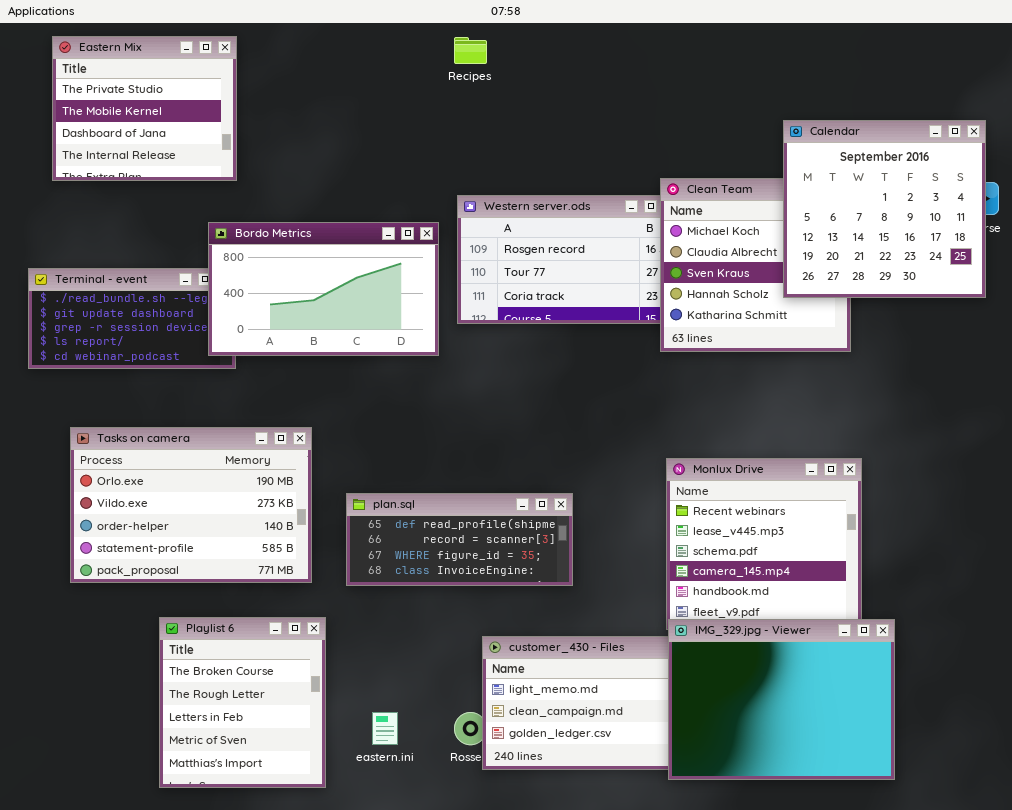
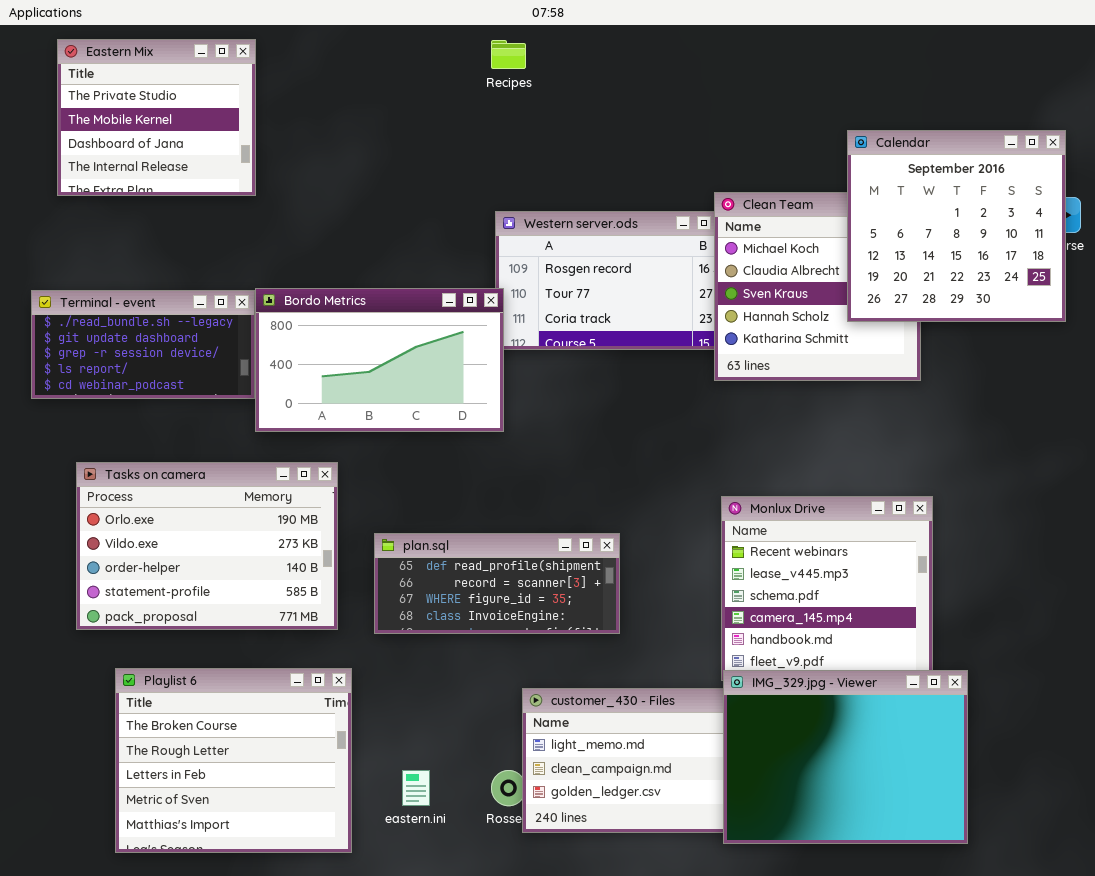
Bordo Metrics: [208,222,439,356] -> [255,288,504,432], moved
Playlist 6: [159,617,326,788] -> [115,668,352,853], resized

